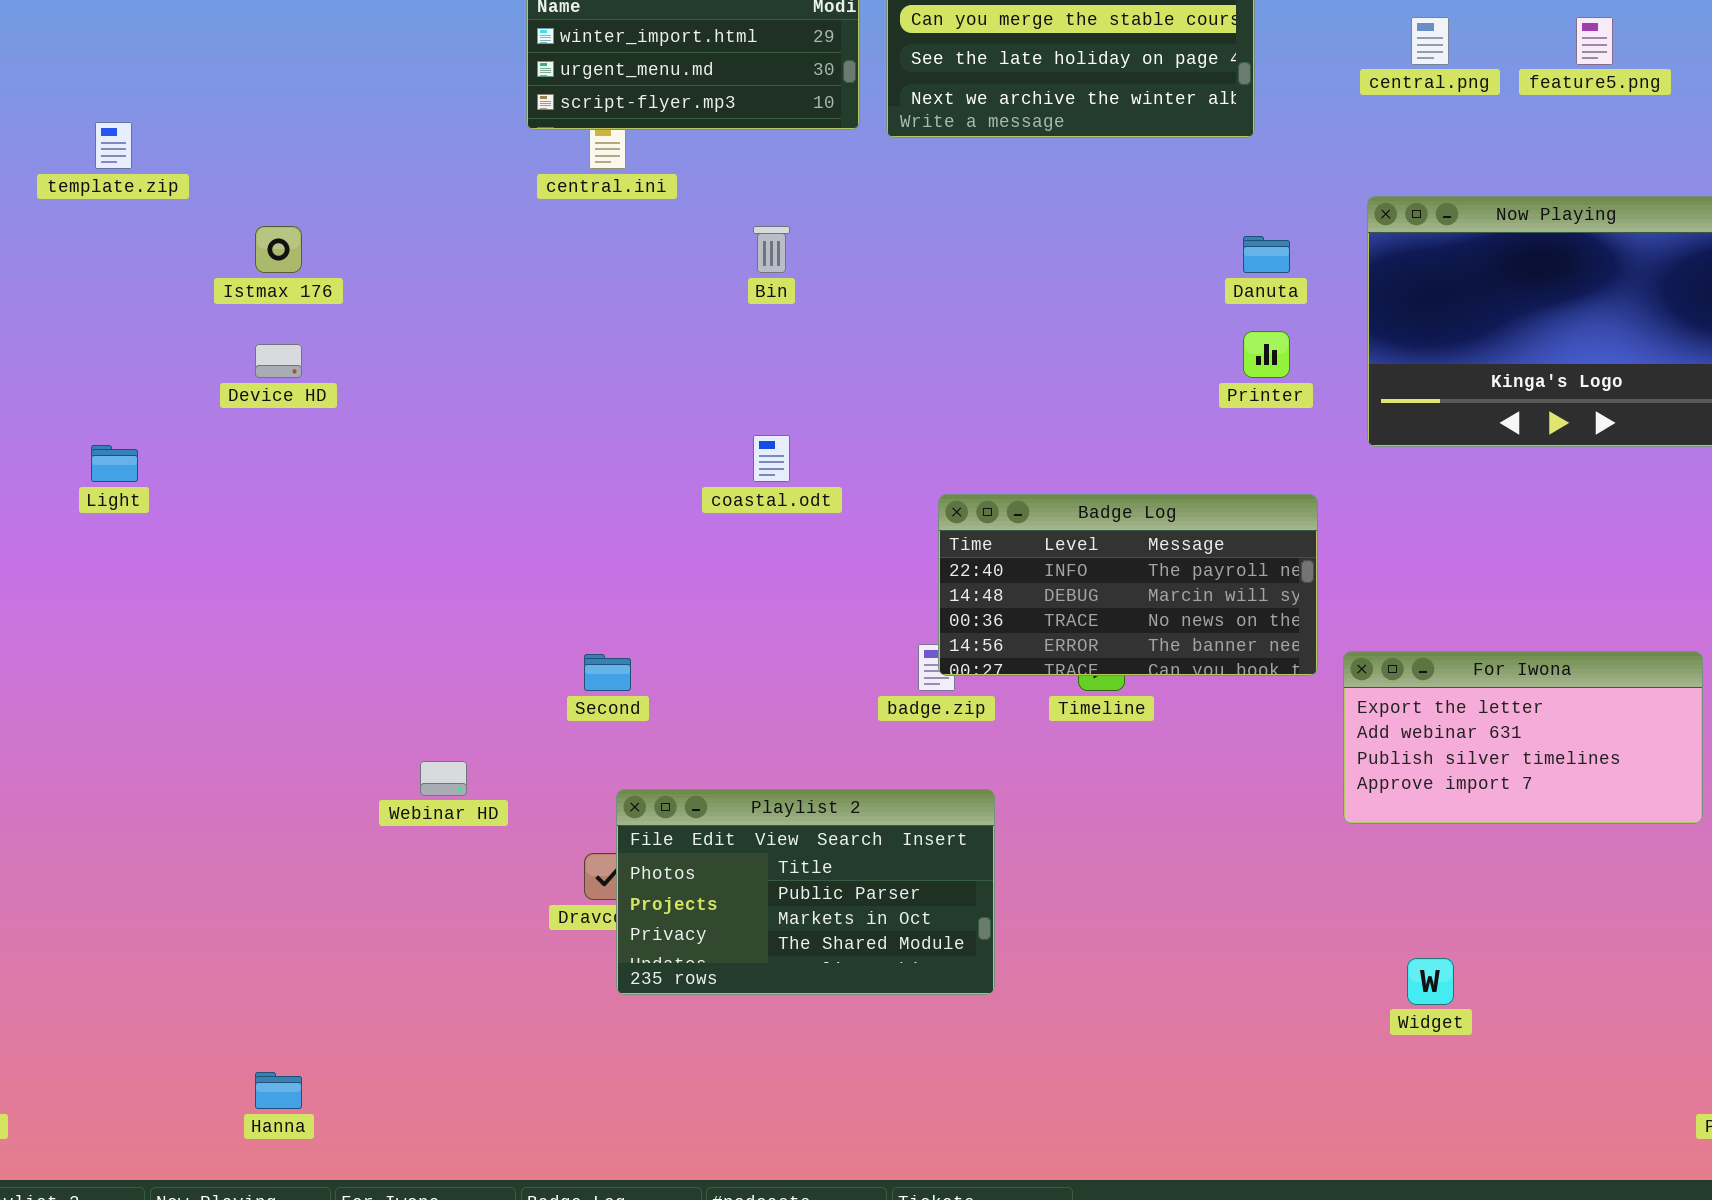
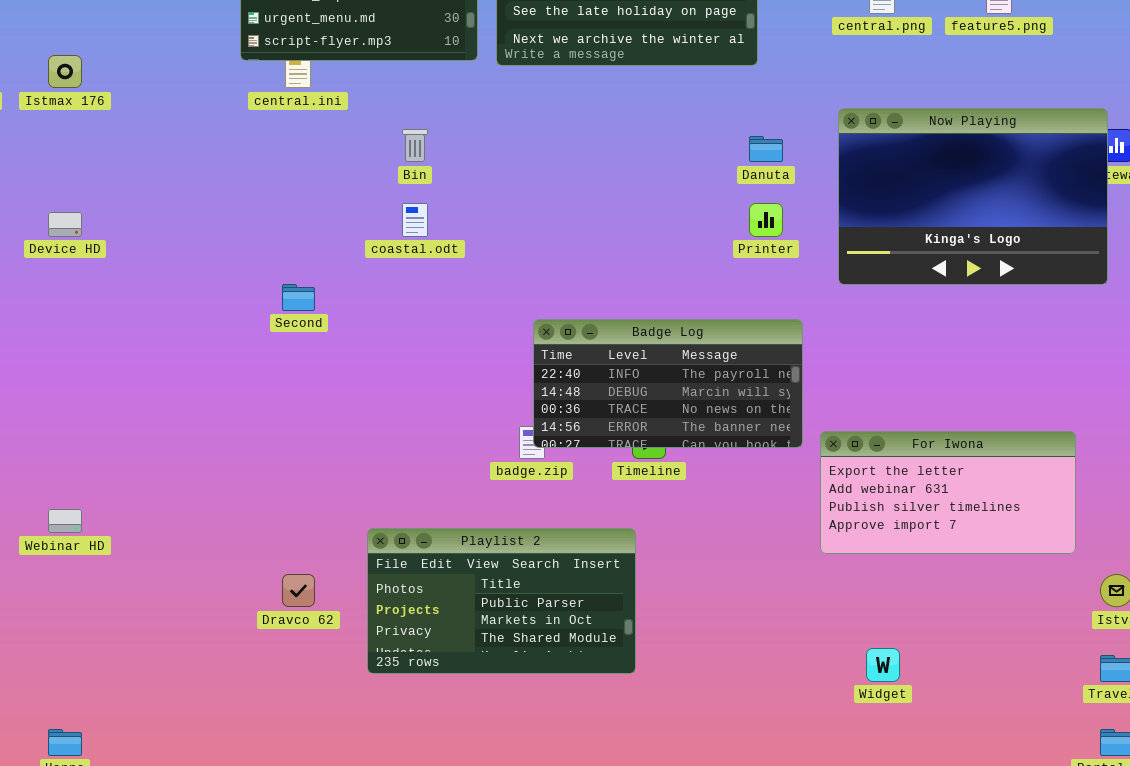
Istmax 176: [255,226,302,273] -> [48,55,82,88], moved
coastal.odt: [753,435,790,482] -> [402,203,428,237], moved
Second: [584,654,631,691] -> [282,284,315,311], moved
Webinar HD: [420,761,467,796] -> [48,509,82,533], moved
Playlist 2: [616,789,995,995] -> [367,528,636,674], moved

